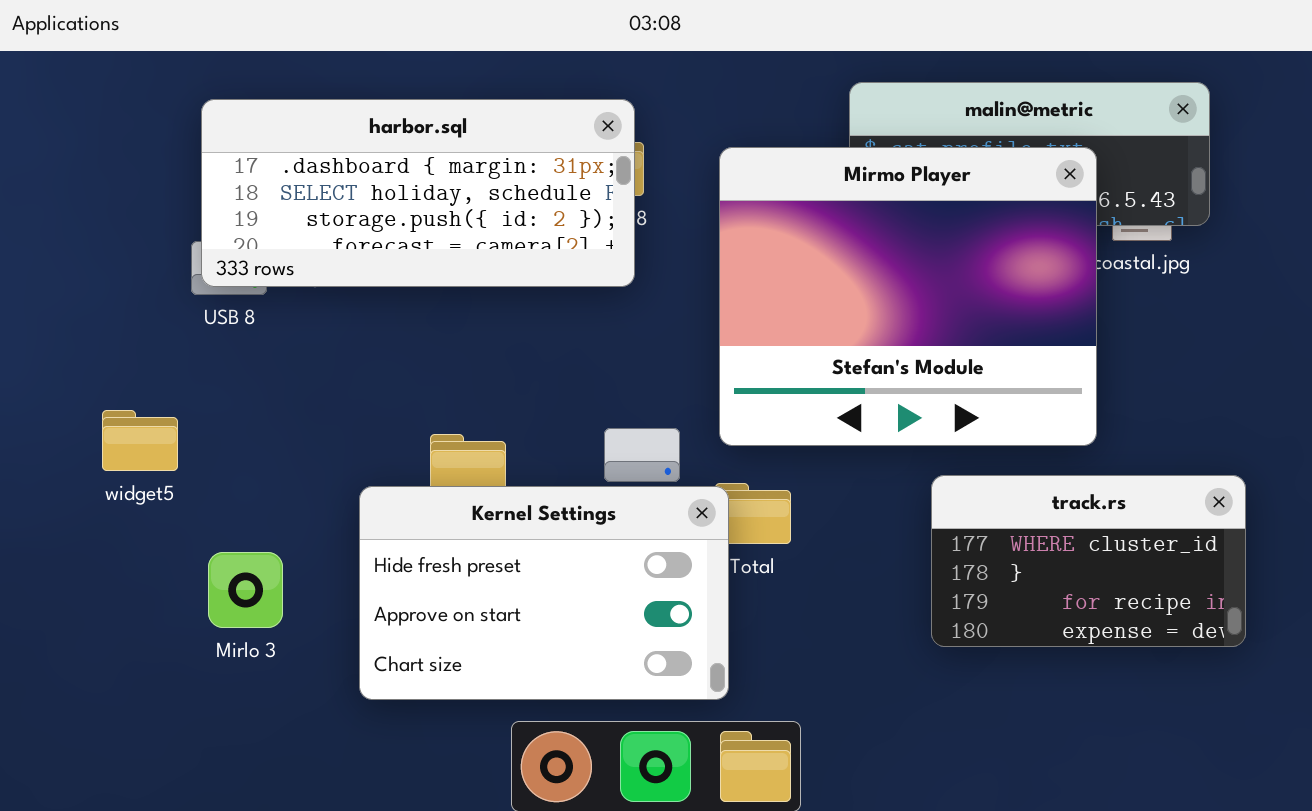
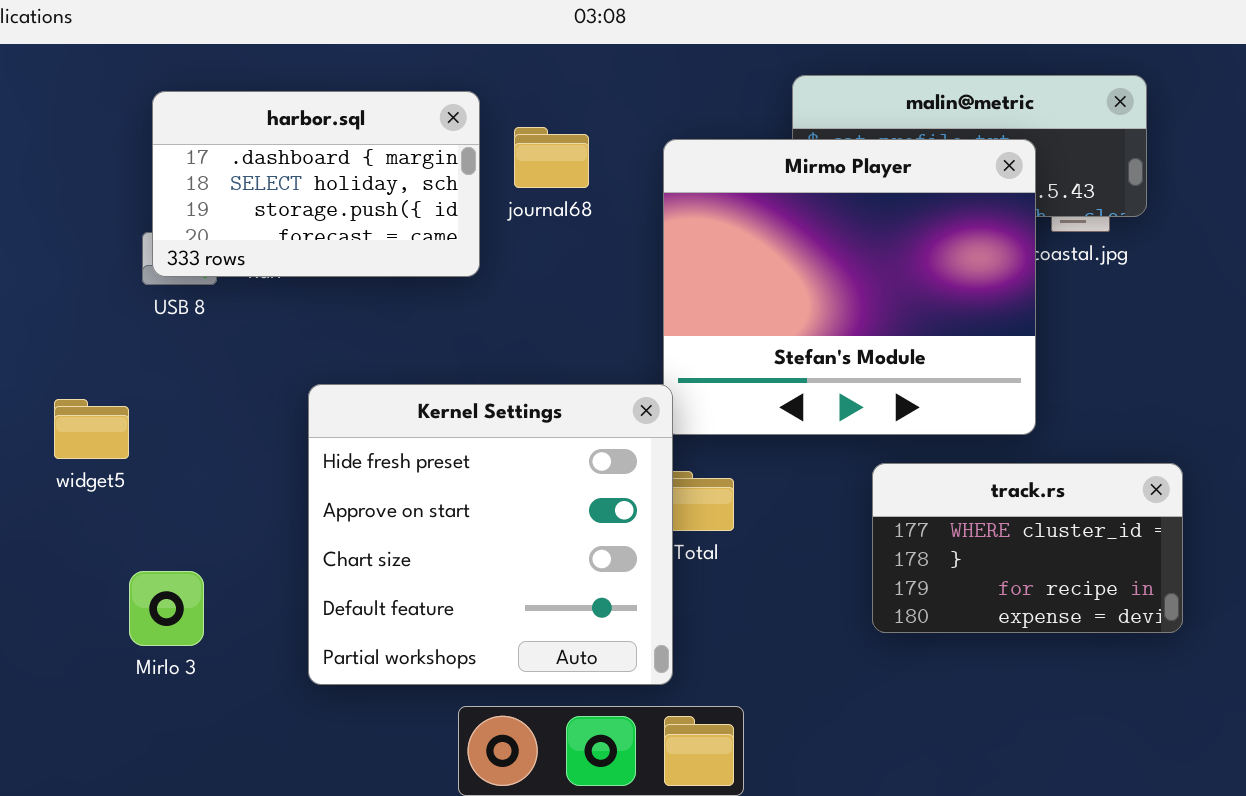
harbor.sql: [201,99,635,287] -> [152,91,480,277], resized
Kernel Settings: [359,486,729,700] -> [308,384,673,685], resized
Mirlo 3: [208,552,283,628] -> [129,571,204,646], moved

